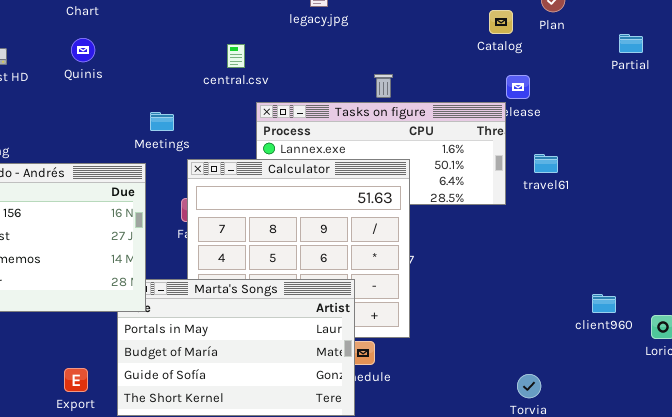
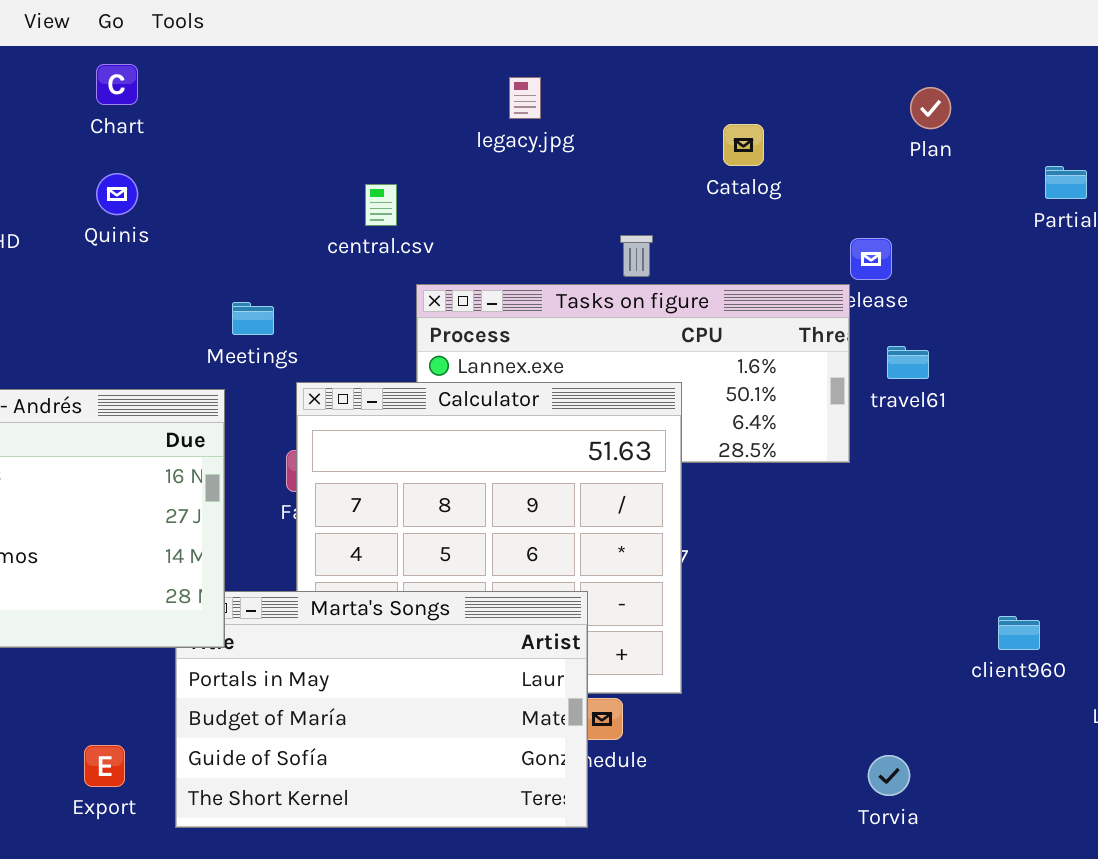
Catalog: [489,10,513,34] -> [723,124,764,166], moved
travel61: [534,154,558,173] -> [887,346,929,379], moved

